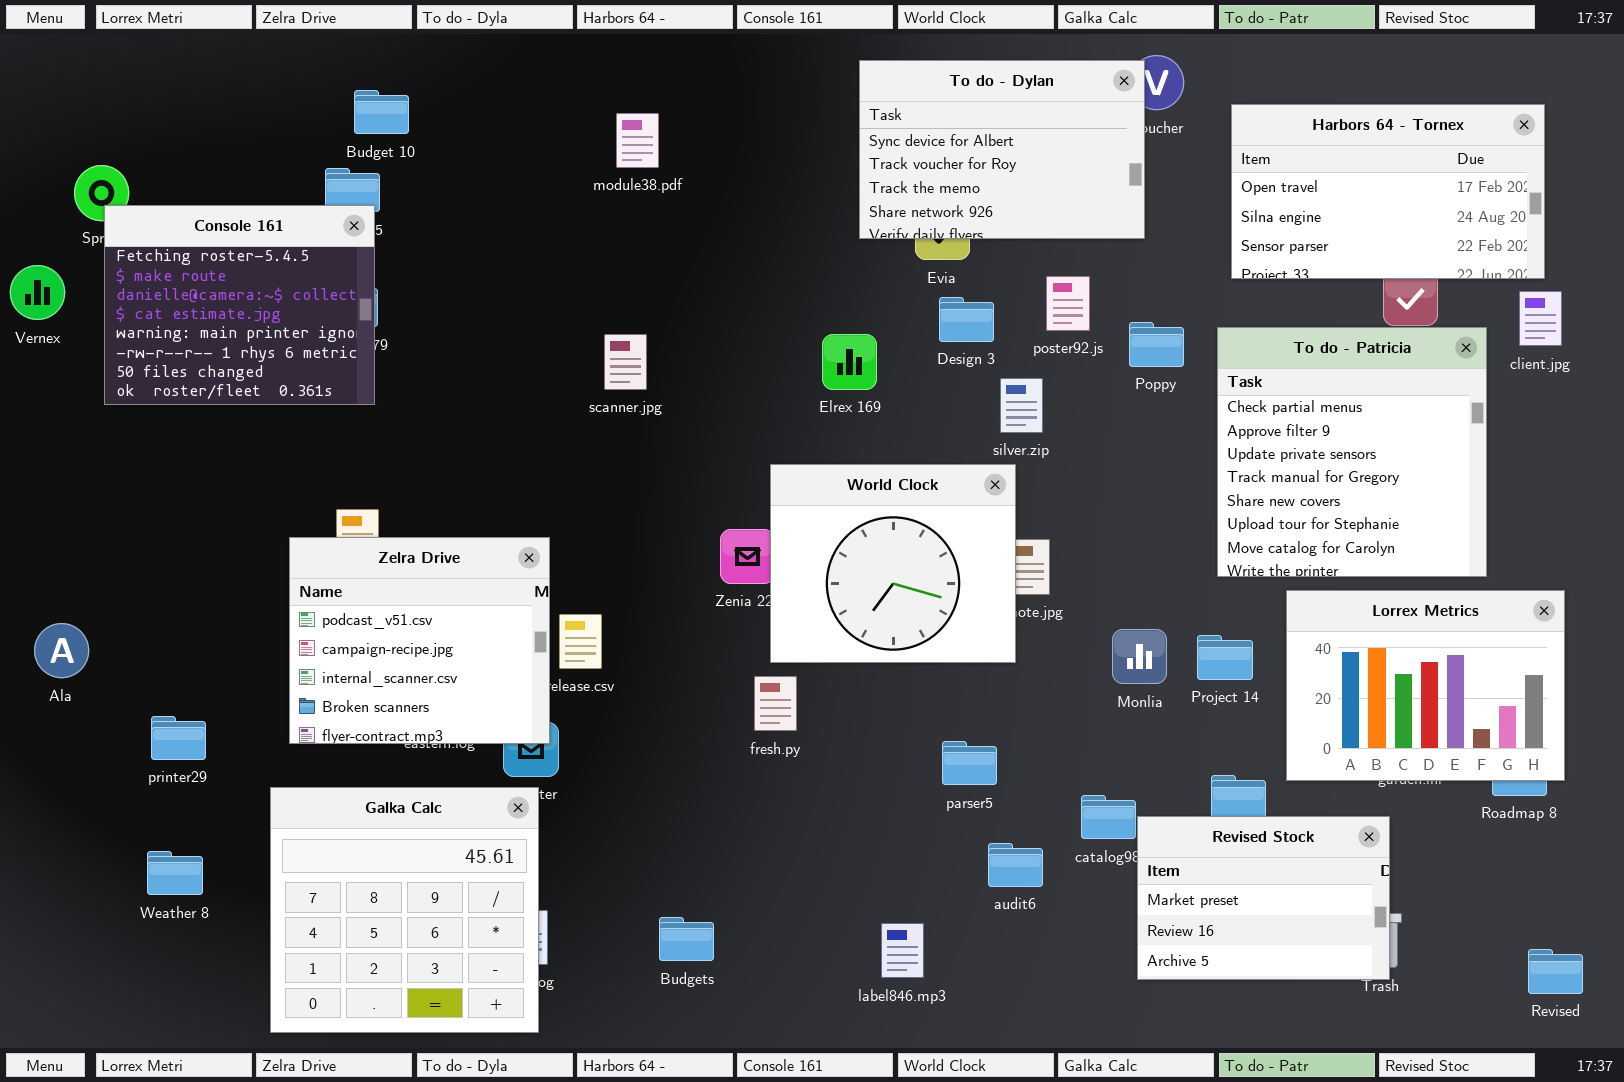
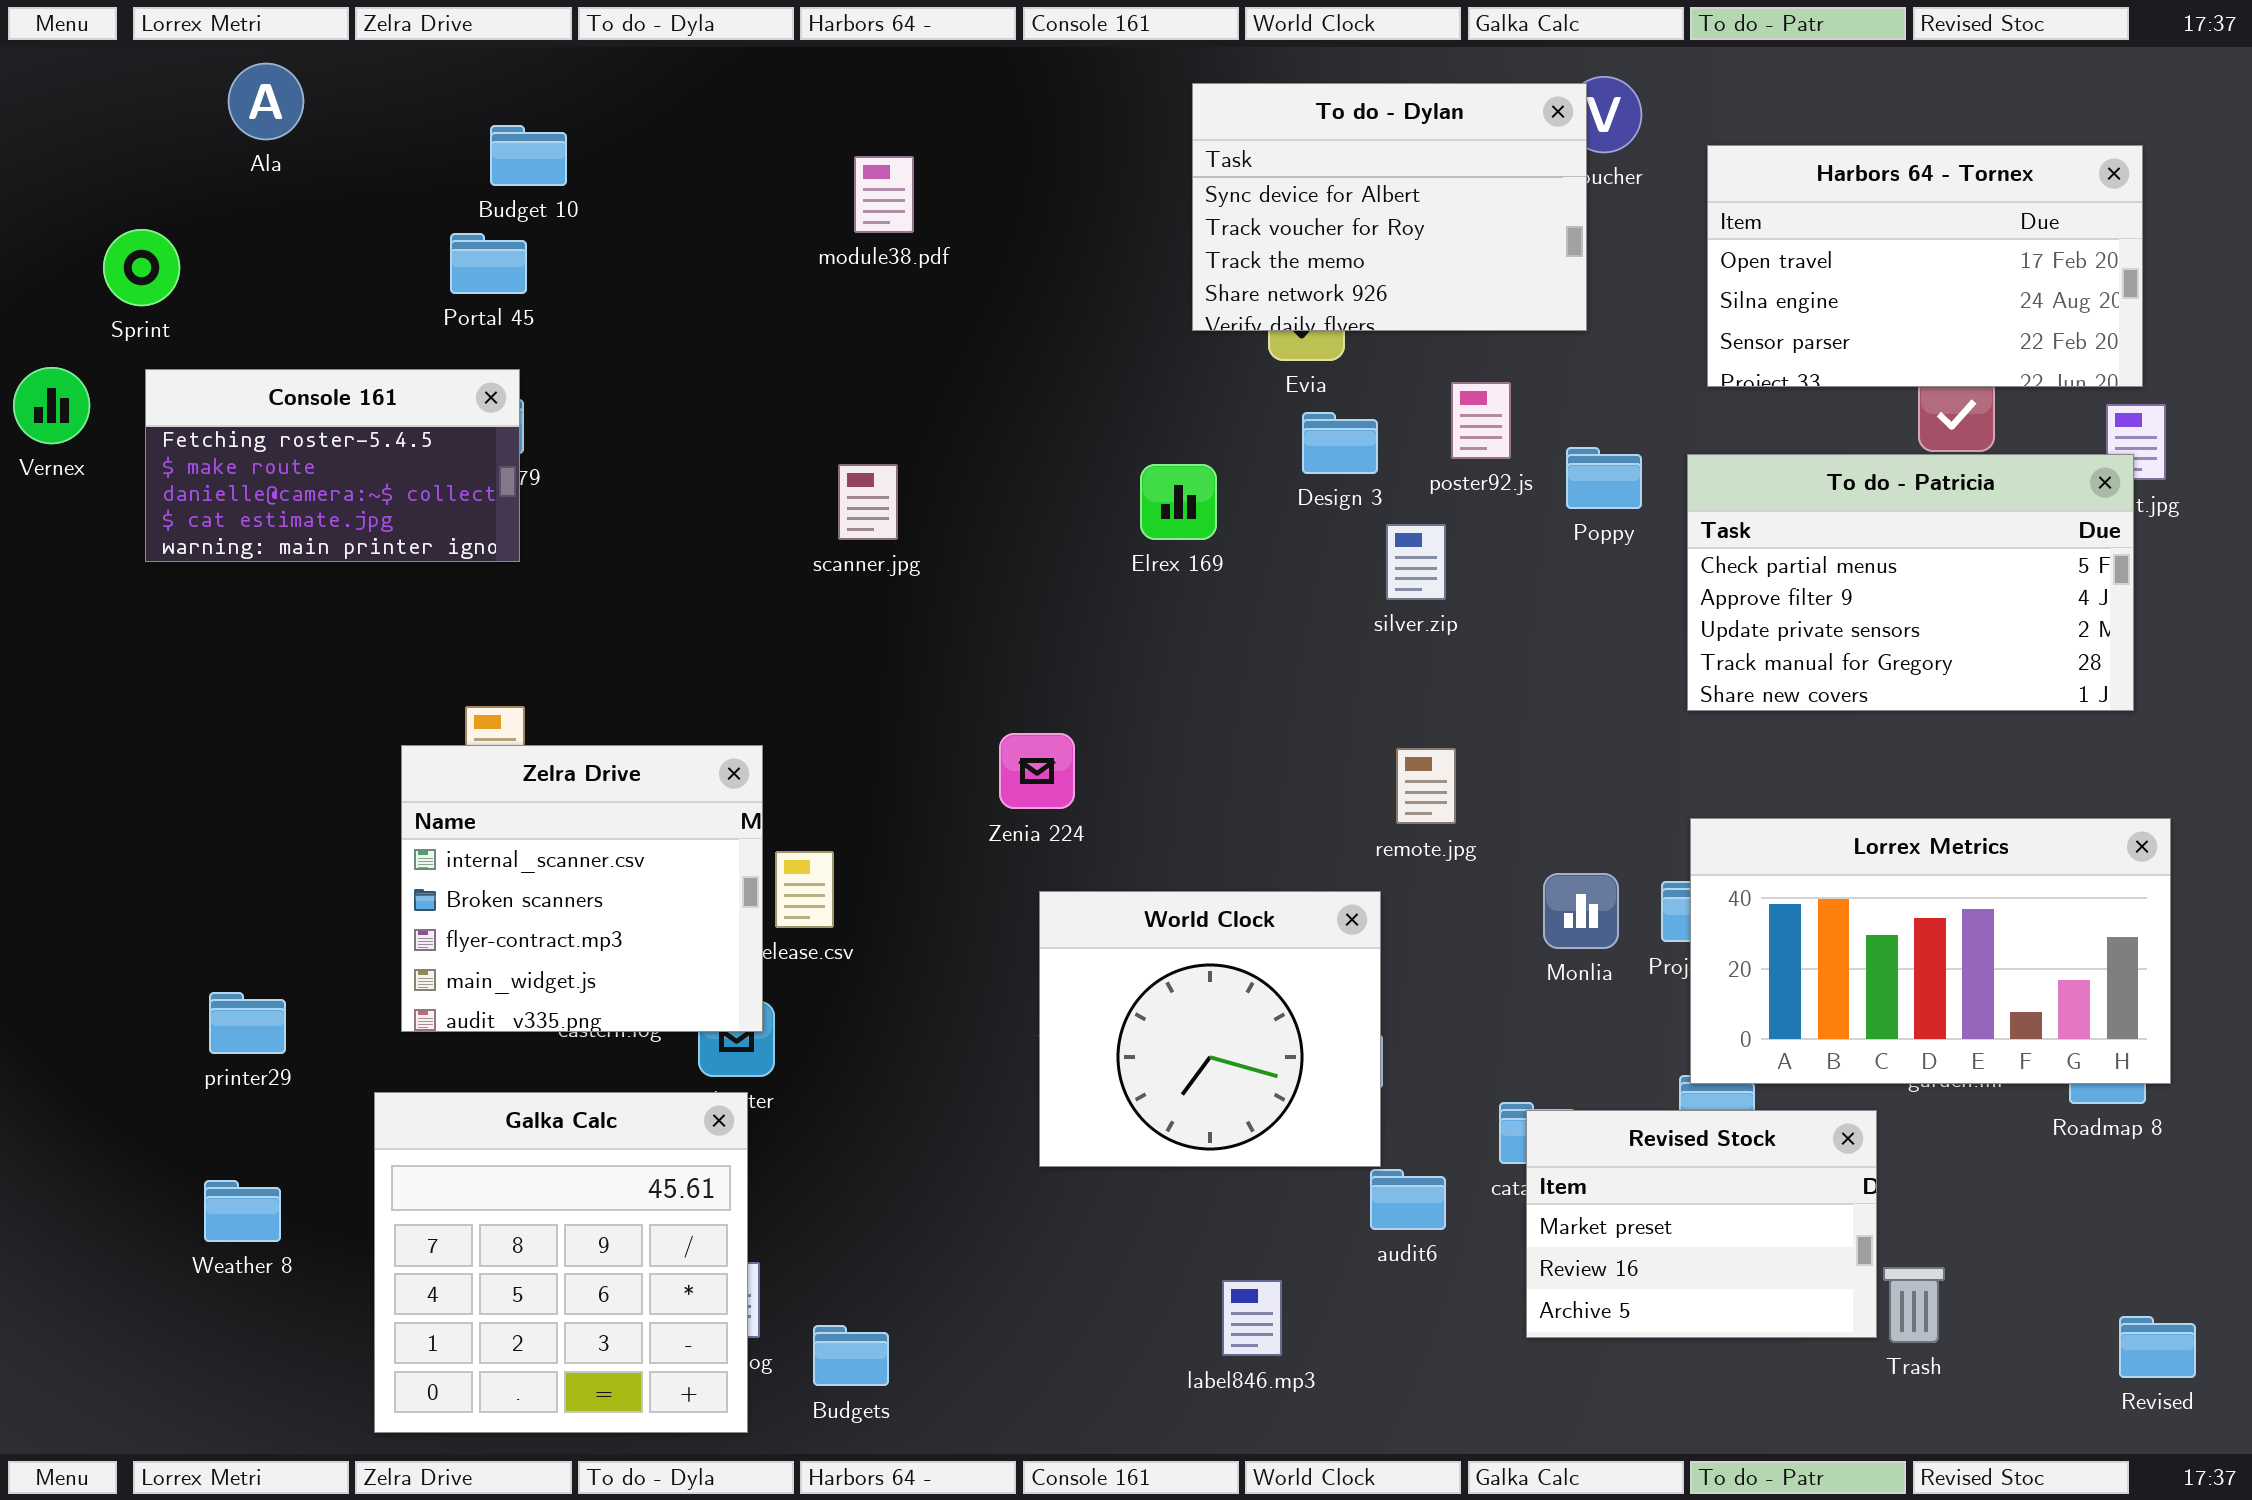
Console 161: [104,205,375,405] -> [145,369,520,562], resized
To do - Patricia: [1217,327,1487,577] -> [1687,454,2134,711], resized
World Clock: [770,464,1016,663] -> [1039,891,1381,1167], moved
Zelra Drive: [289,537,550,744] -> [401,745,763,1032], scrolled down 2 rows
Lorrex Metrics: [1286,590,1565,781] -> [1690,818,2171,1084], resized
Ala: [34,623,89,678] -> [228,63,304,140], moved
Revised Stock: [1137,816,1390,980] -> [1526,1110,1877,1338], moved
Budgets: [659,917,714,961] -> [813,1325,889,1386], moved

